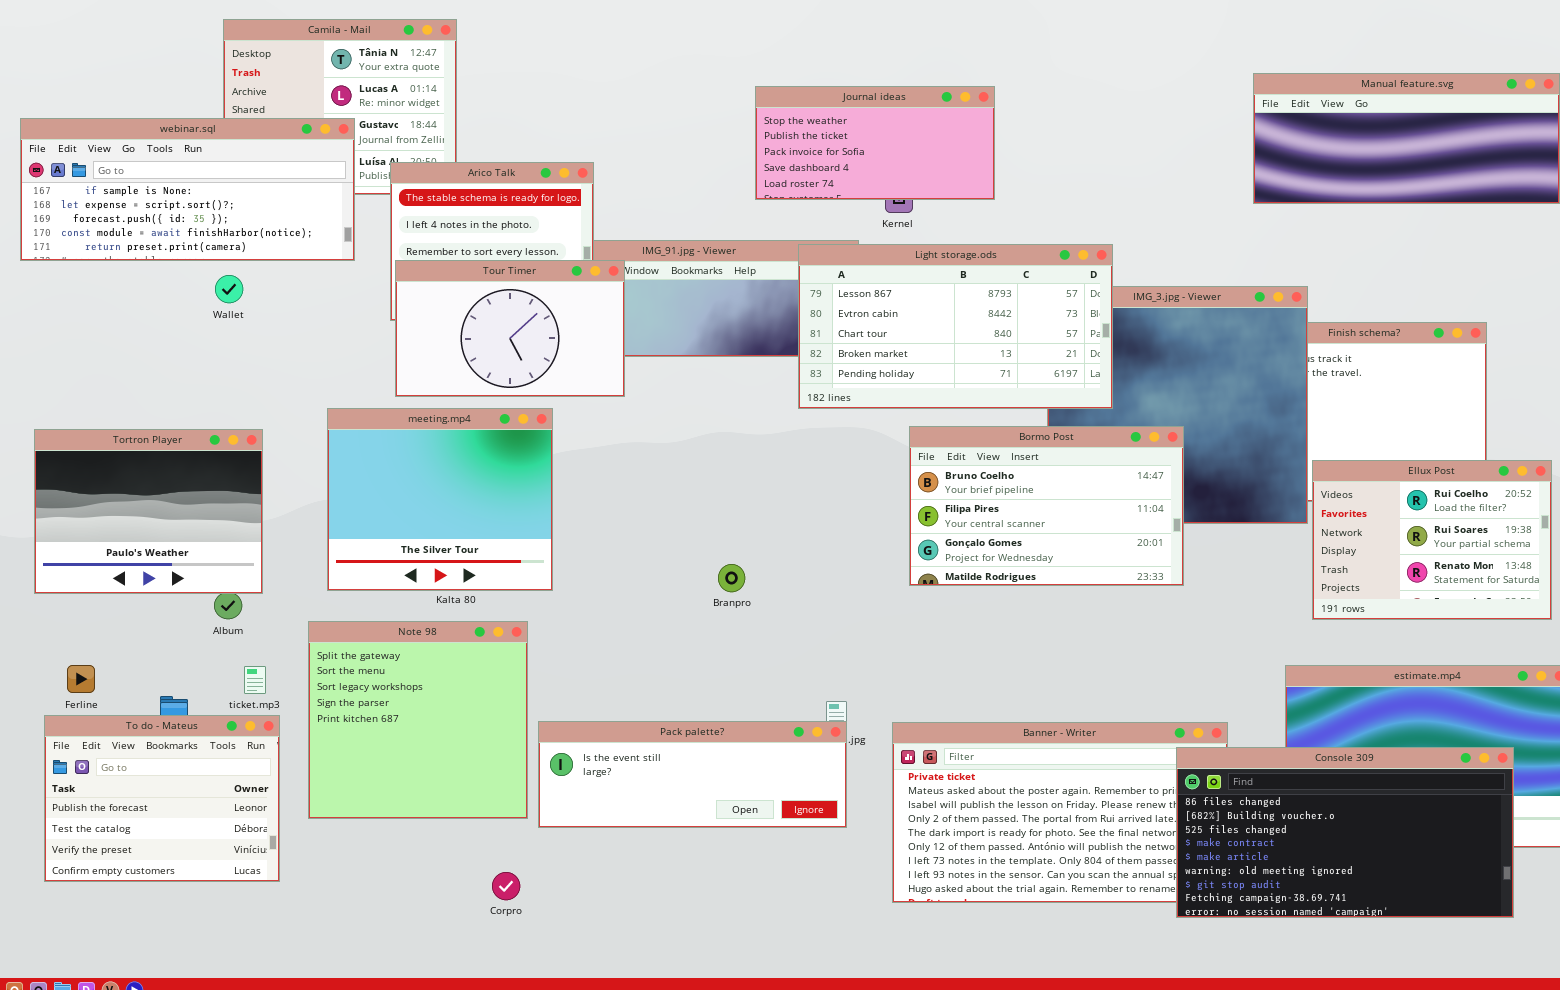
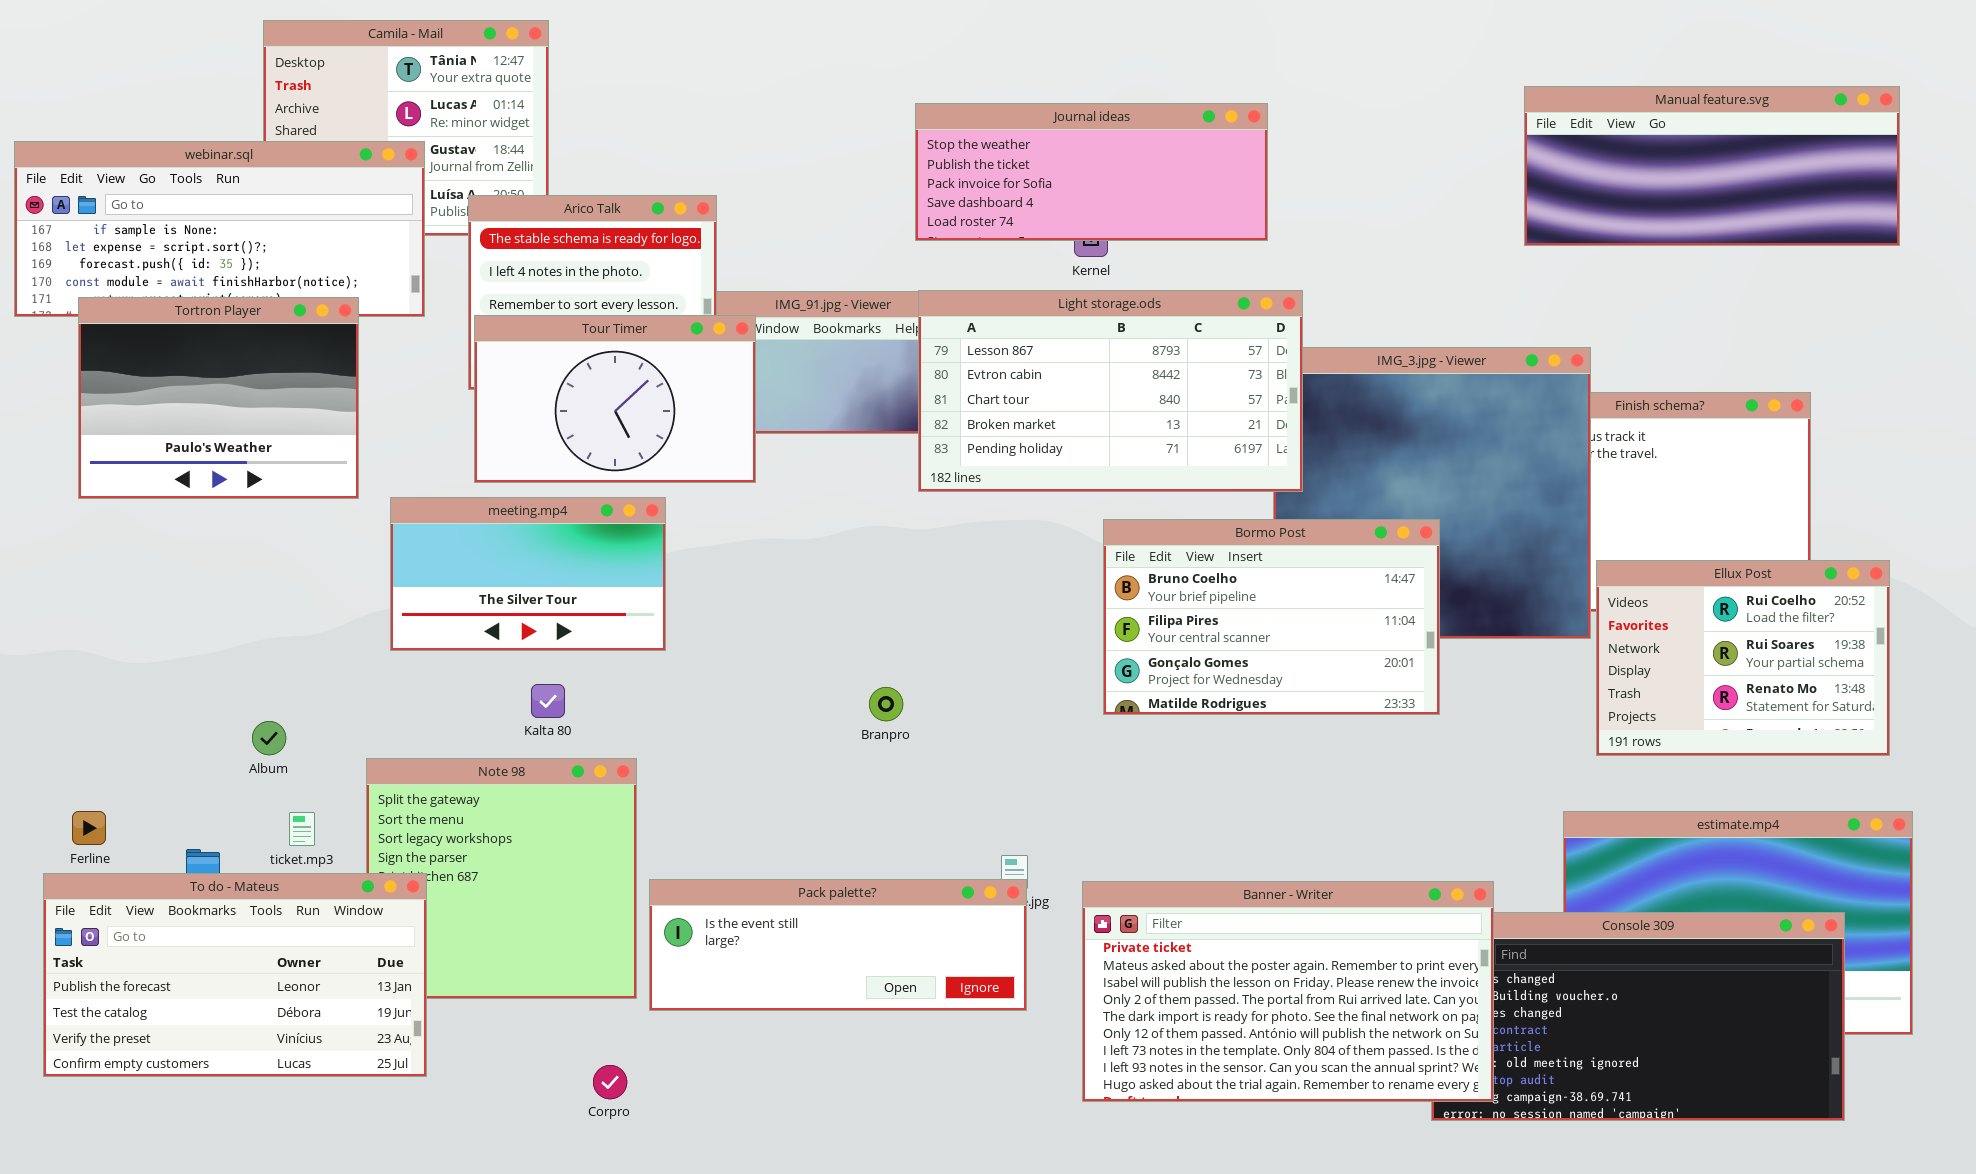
Journal ideas: [755,86,995,200] -> [915,103,1268,241], resized
Light storage.ods: [798,244,1113,409] -> [918,290,1303,492], moved
meeting.mp4: [327,408,553,591] -> [390,497,666,651], resized
Tortron Player: [34,429,263,594] -> [78,297,359,499], moved
To do - Mateus: [44,715,280,882] -> [43,873,427,1077], resized
Banner - Writer: [892,722,1228,903] -> [1082,881,1494,1102], raised

